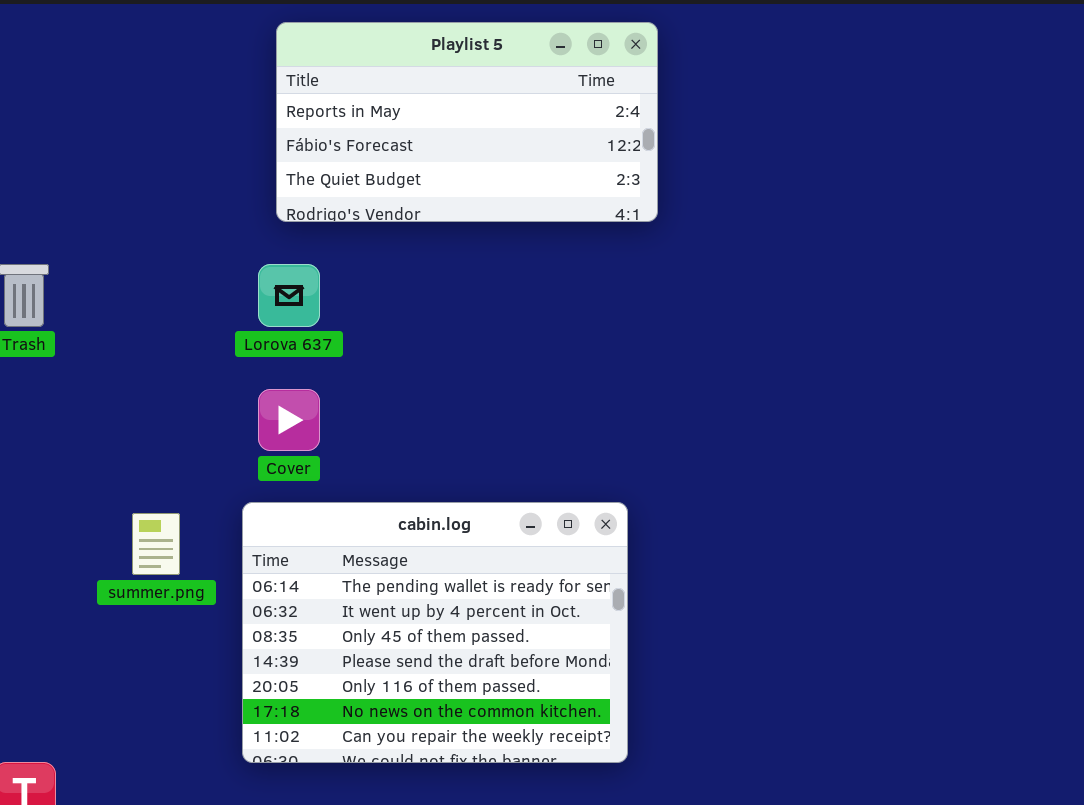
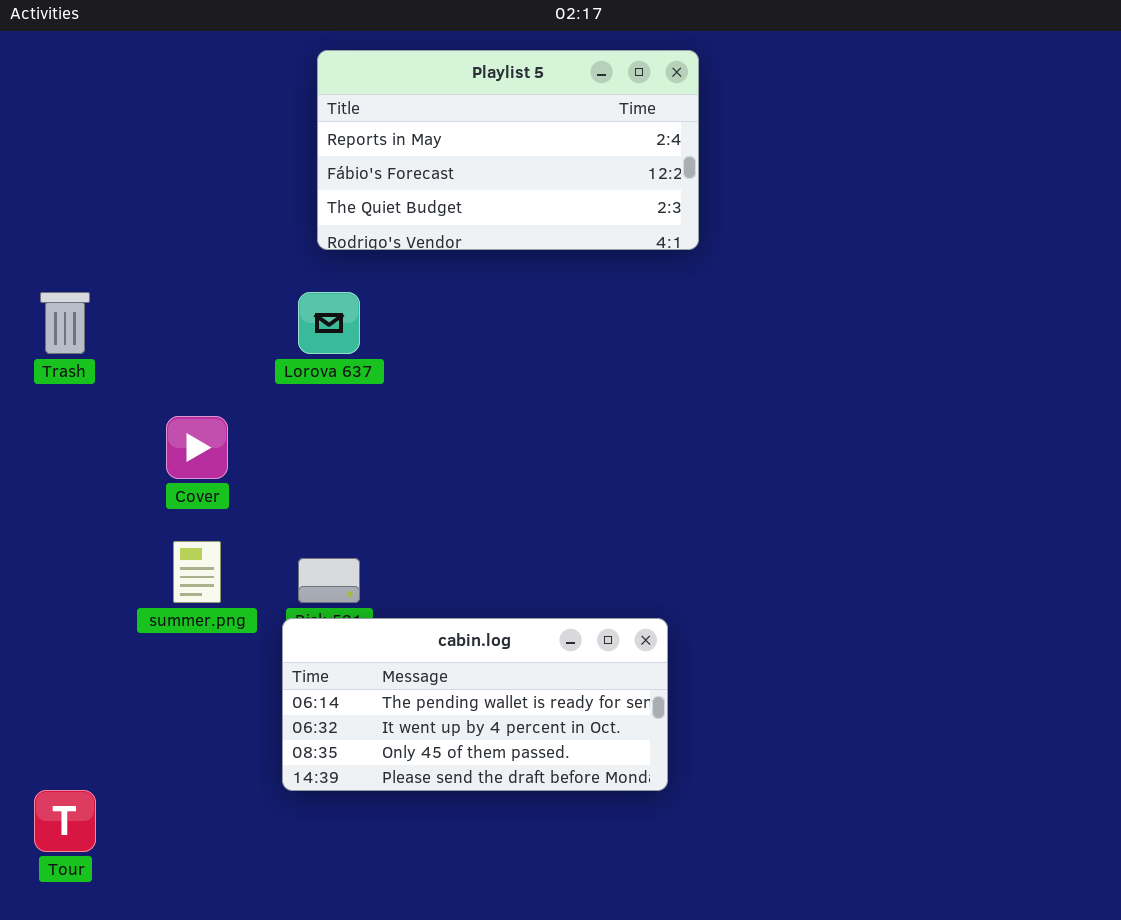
Cover: [258,389,320,451] -> [166,416,228,479], moved
cabin.log: [242,502,628,763] -> [282,618,668,791], resized

